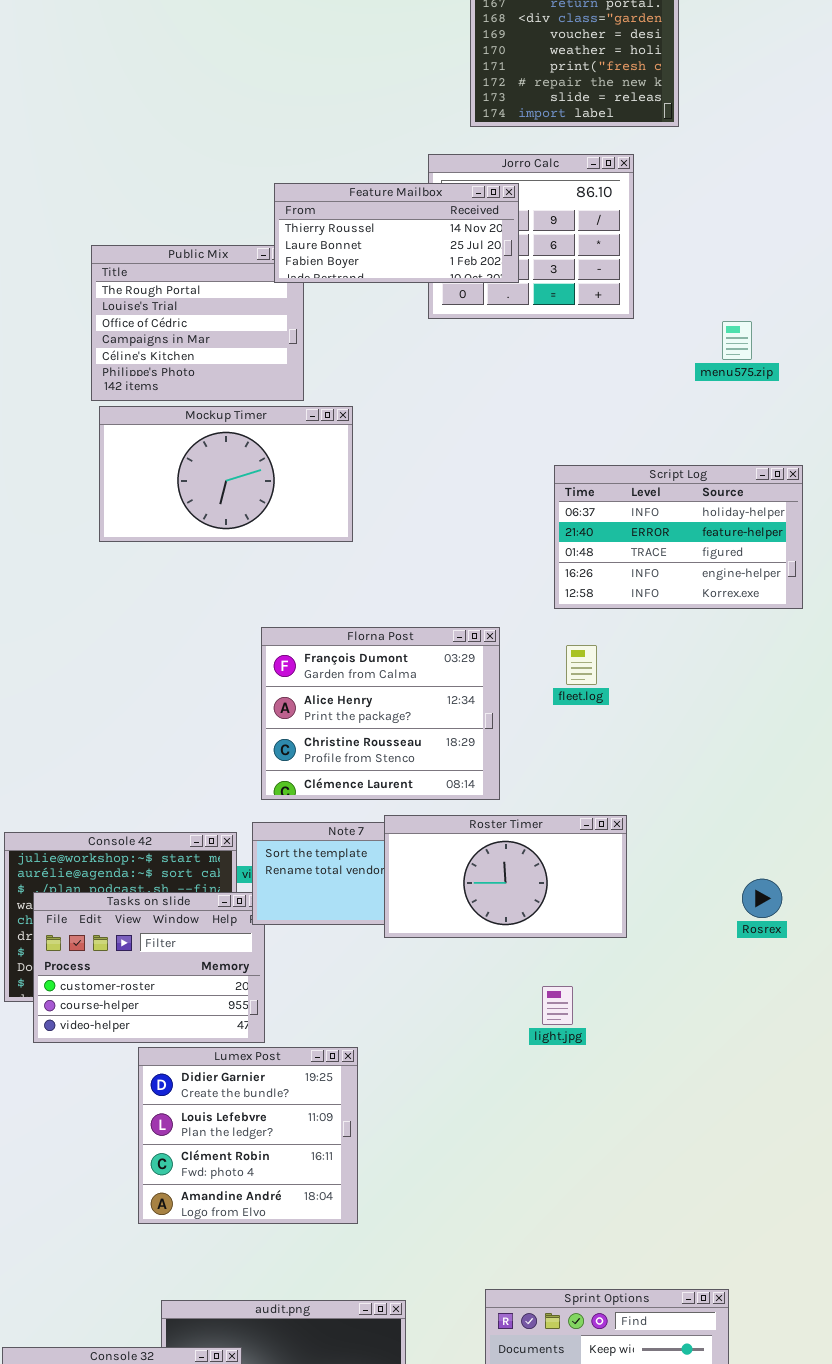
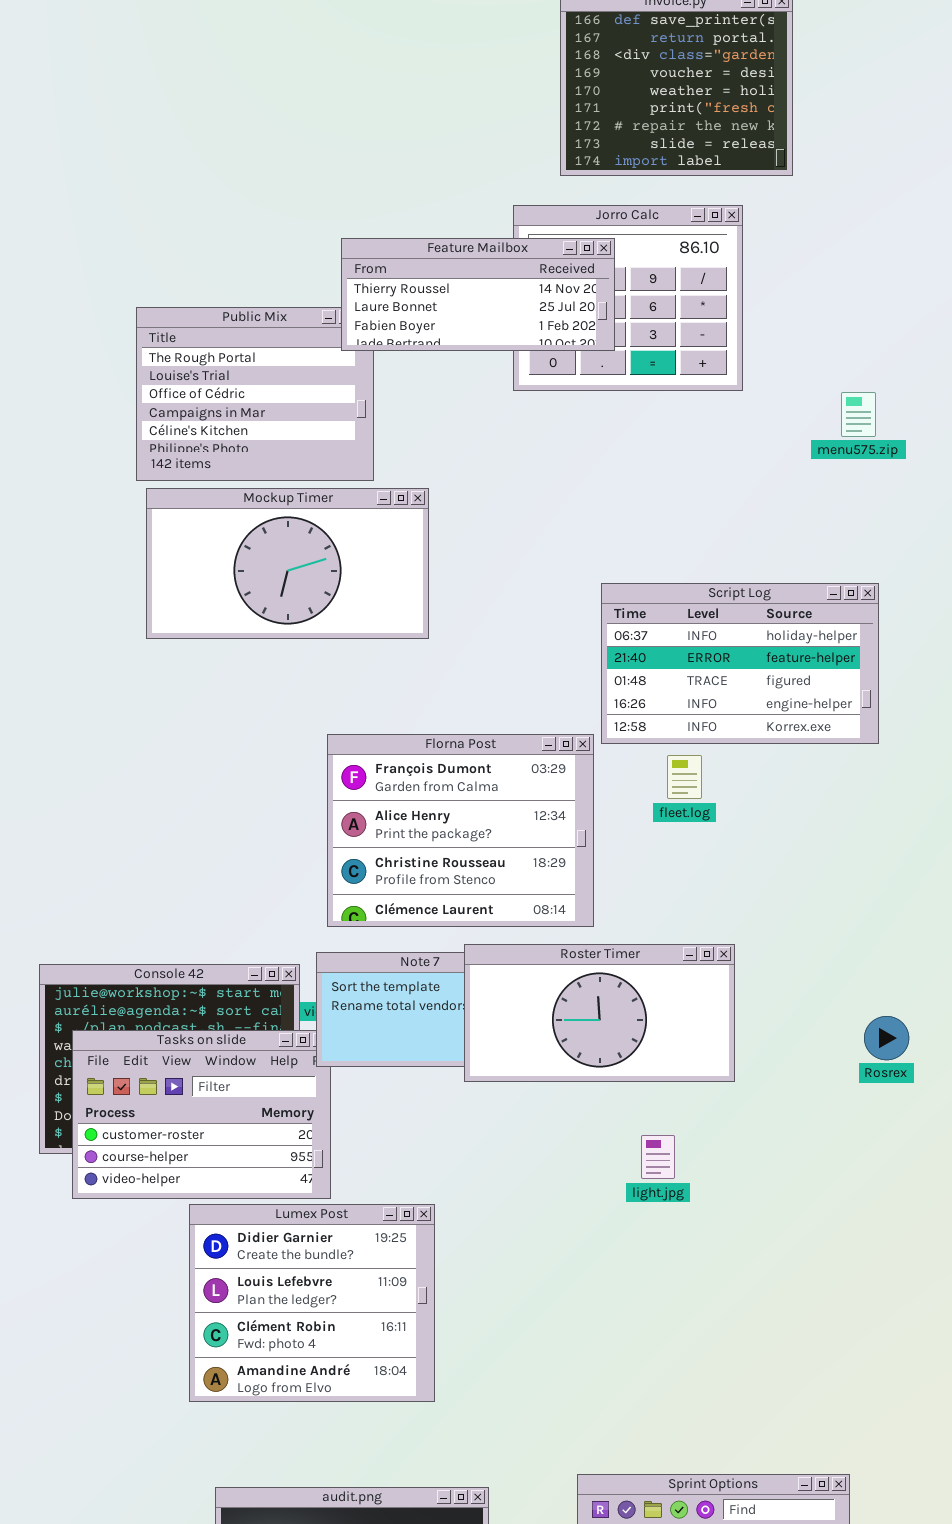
Script Log: [554,465,803,609] -> [601,583,879,744], moved

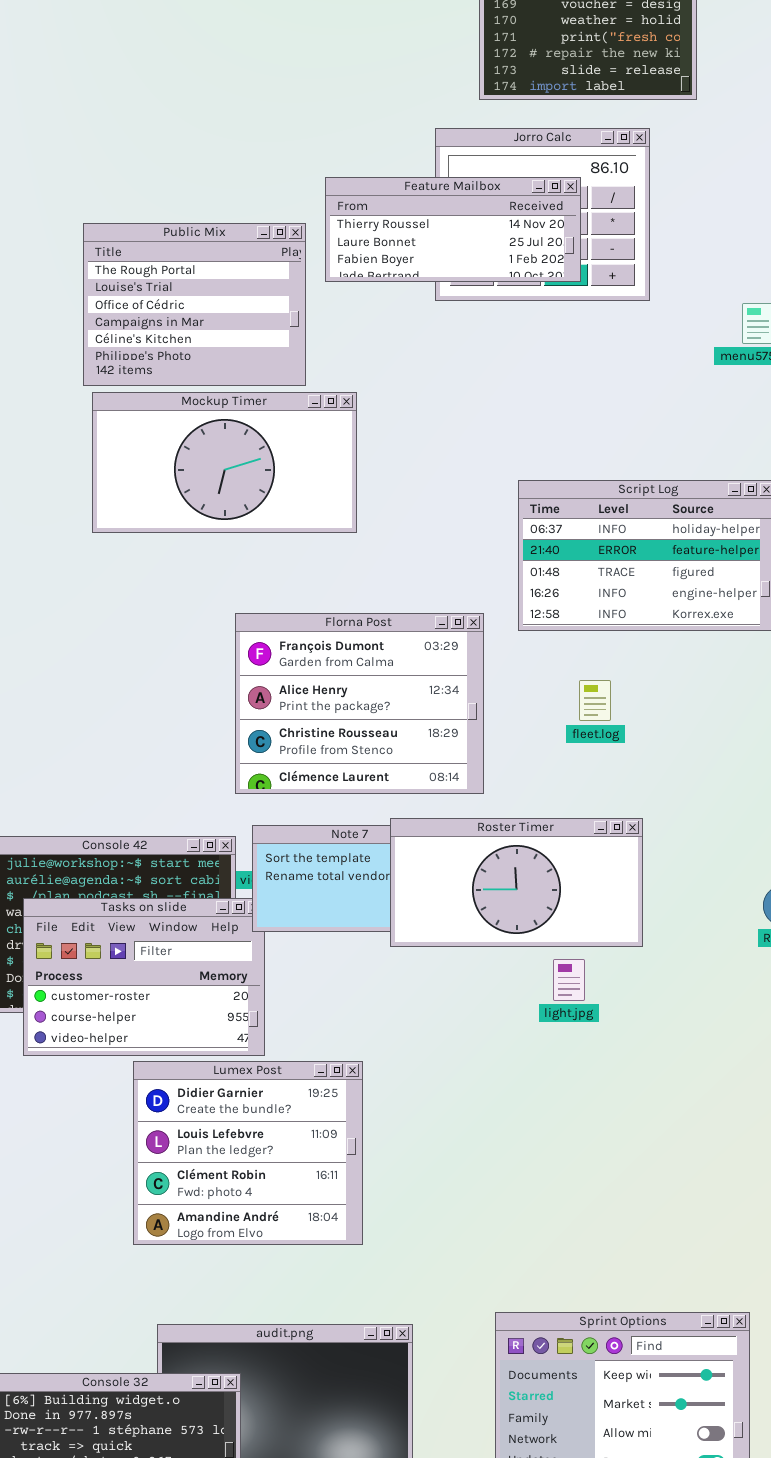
Feature Mailbox: [341,238,615,351] -> [325,177,581,282], moved
Florna Post: [327,734,594,927] -> [235,613,484,794], moved
fleet.log: [667,755,702,799] -> [579,680,611,721], moved
light.jpg: [641,1135,675,1179] -> [553,959,585,1001], moved

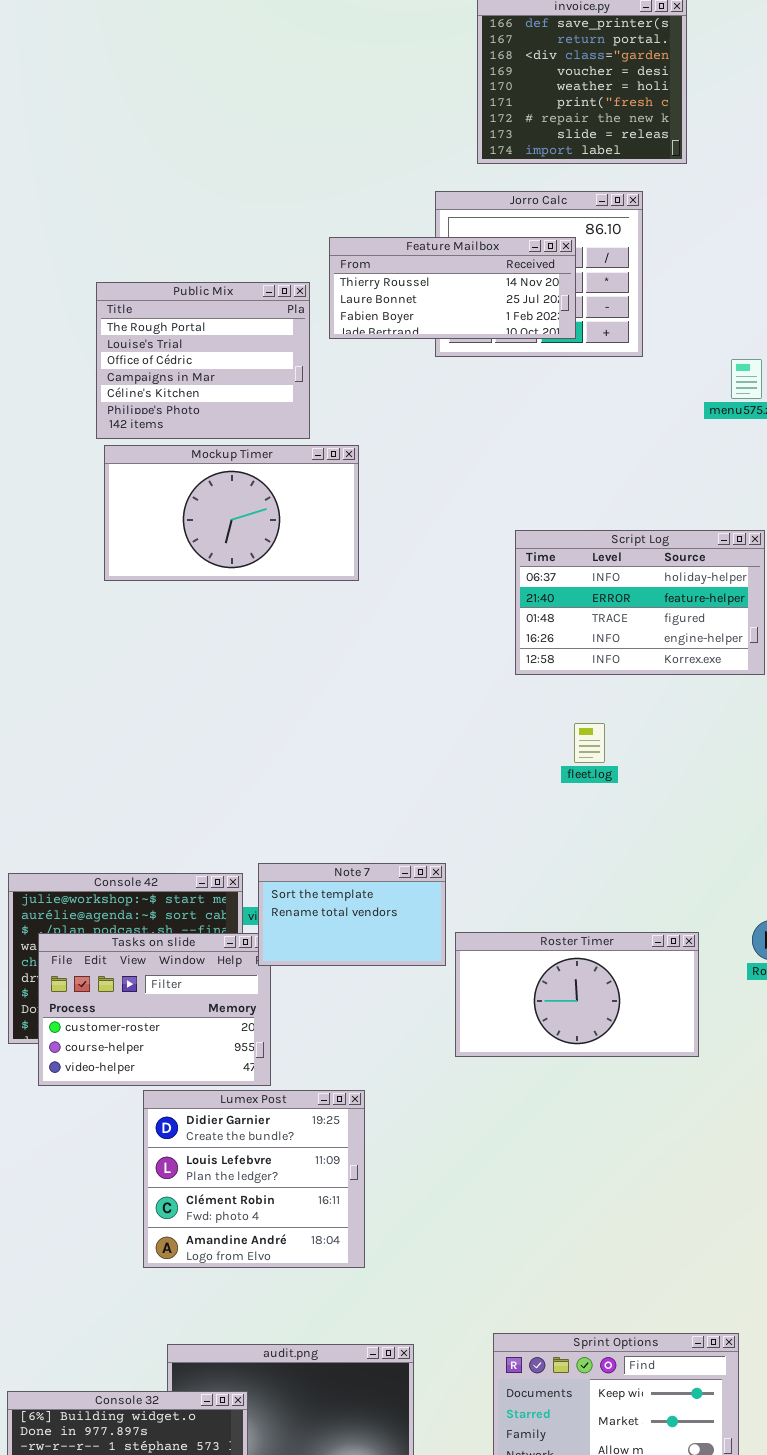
Florna Post: [235,613,484,794] -> none, closed
Roster Timer: [390,818,643,947] -> [455,932,699,1057], moved

